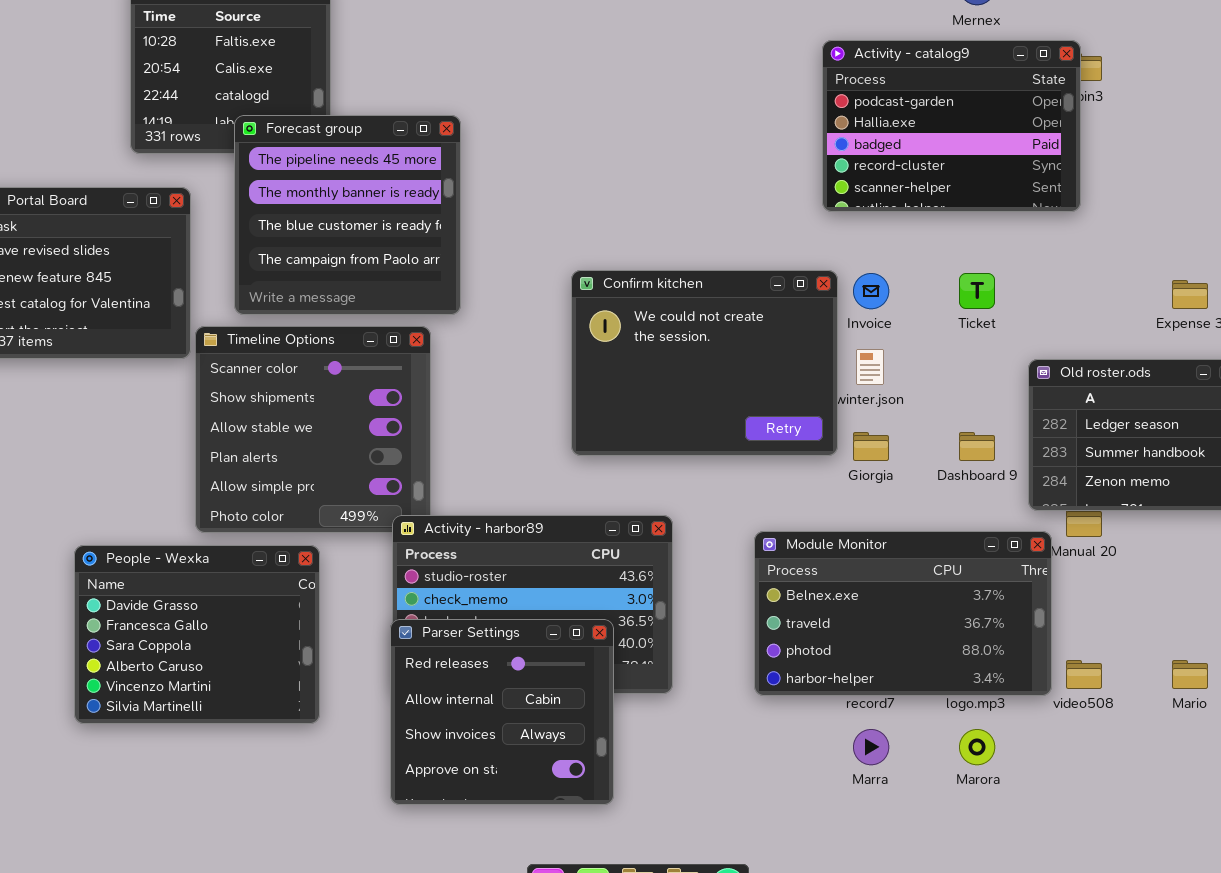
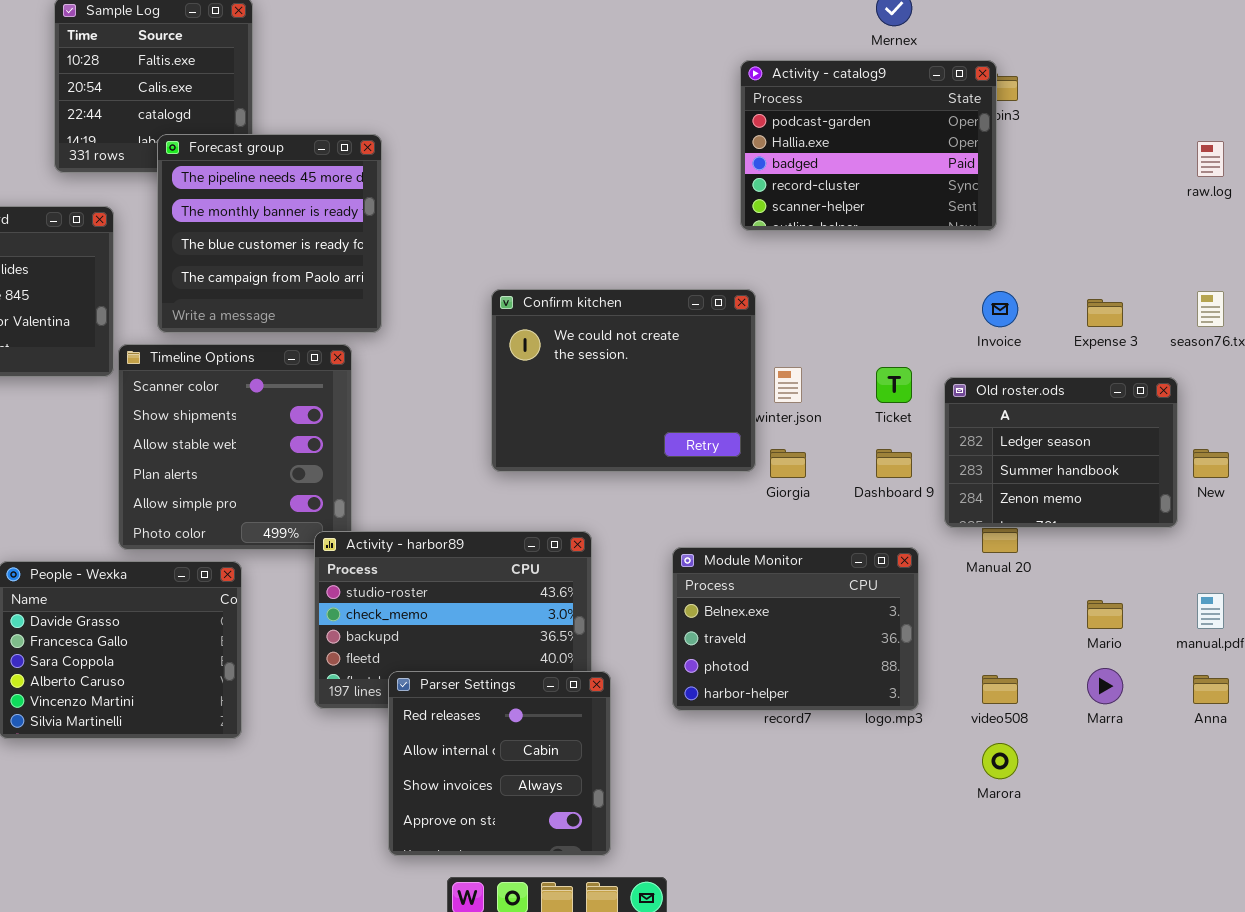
Invoice: [853,273,889,309] -> [982,291,1018,327], moved
Ticket: [959,273,995,309] -> [876,367,912,403], moved
Module Monitor: [754,531,1052,696] -> [672,547,919,711], resized
Parser Settings: [390,619,614,805] -> [388,671,611,856], moved
Mario: [1172,660,1208,689] -> [1087,600,1123,629], moved
Marra: [853,729,889,765] -> [1087,668,1123,704], moved
Marora: [959,729,995,765] -> [982,743,1018,779], moved

